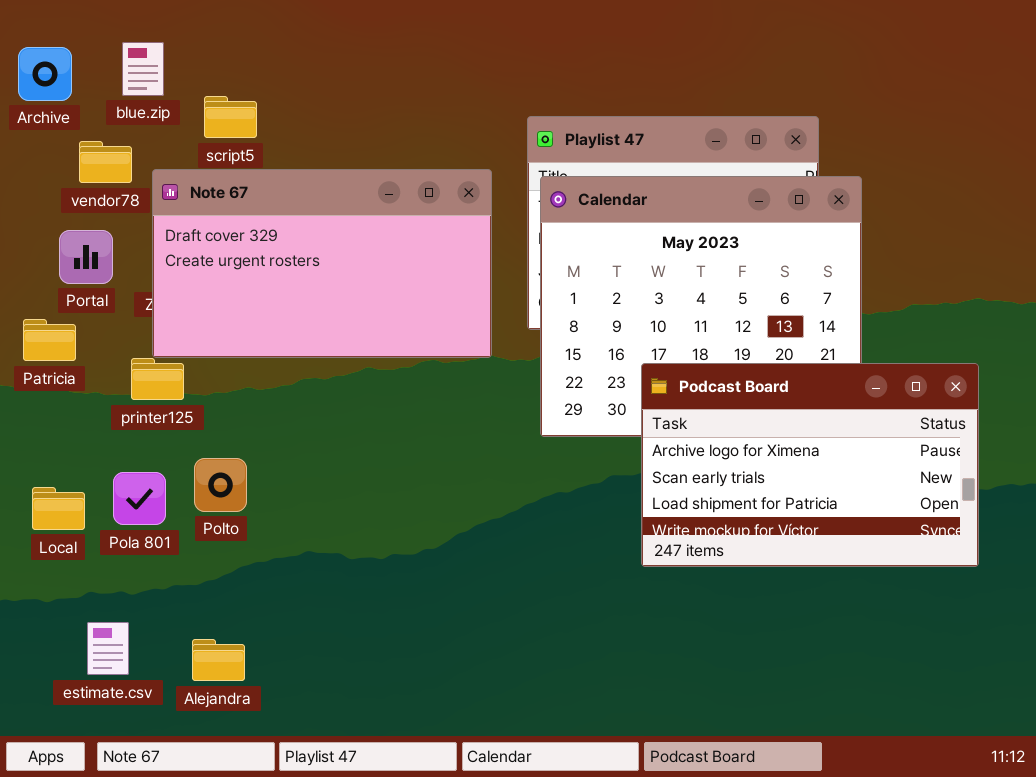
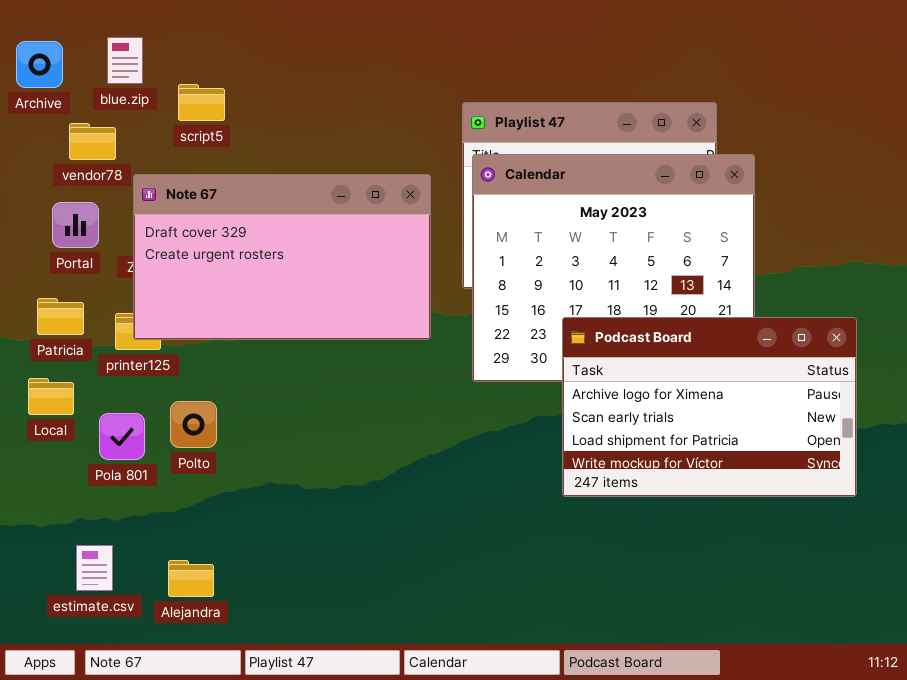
Note 67: [152,169,492,358] -> [133,174,431,340], moved
Patricia: [23,319,76,361] -> [37,298,84,335], moved
Local: [32,487,85,530] -> [28,378,74,415], moved

